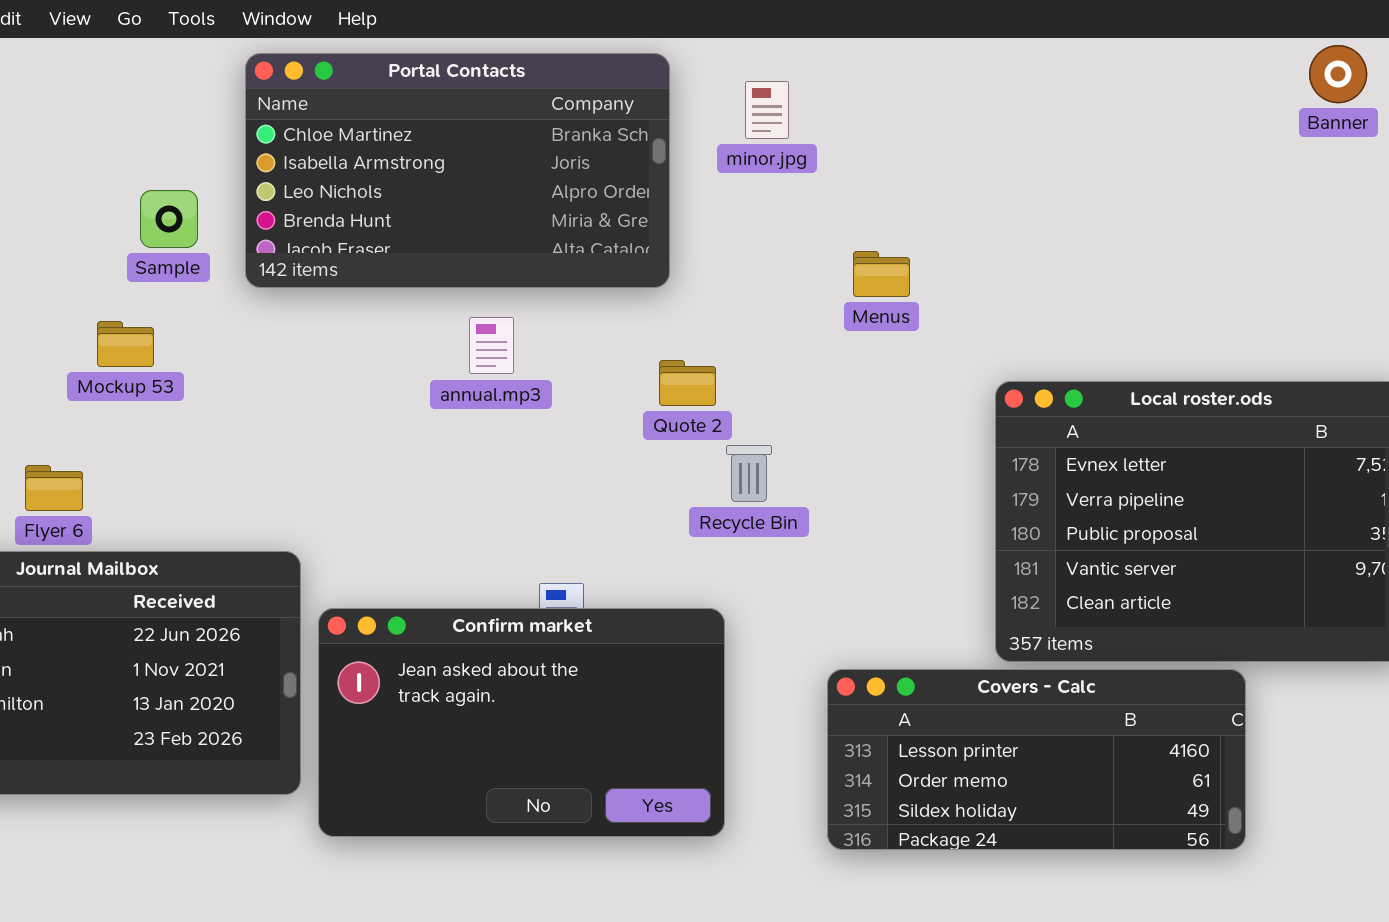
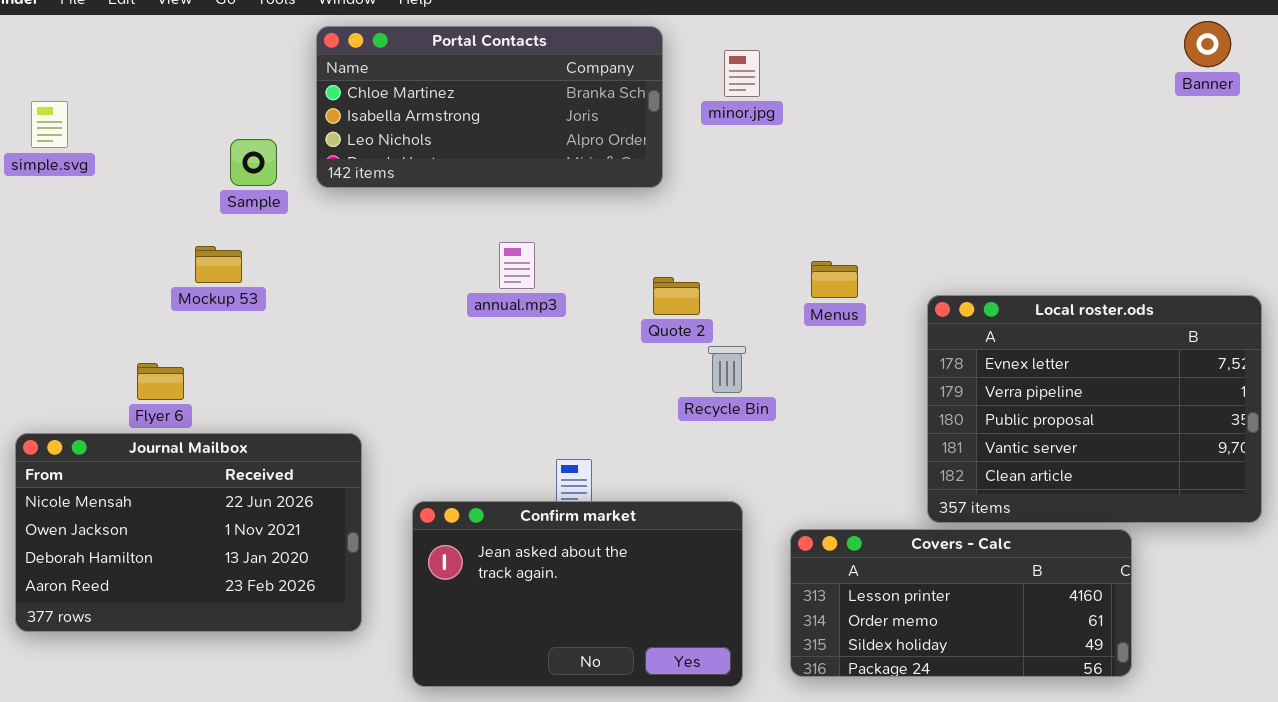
Portal Contacts: [245,53,670,288] -> [316,26,663,188], resized
Menus: [853,251,910,297] -> [811,261,858,298], moved
Confirm market: [318,608,725,837] -> [412,501,743,687], moved

